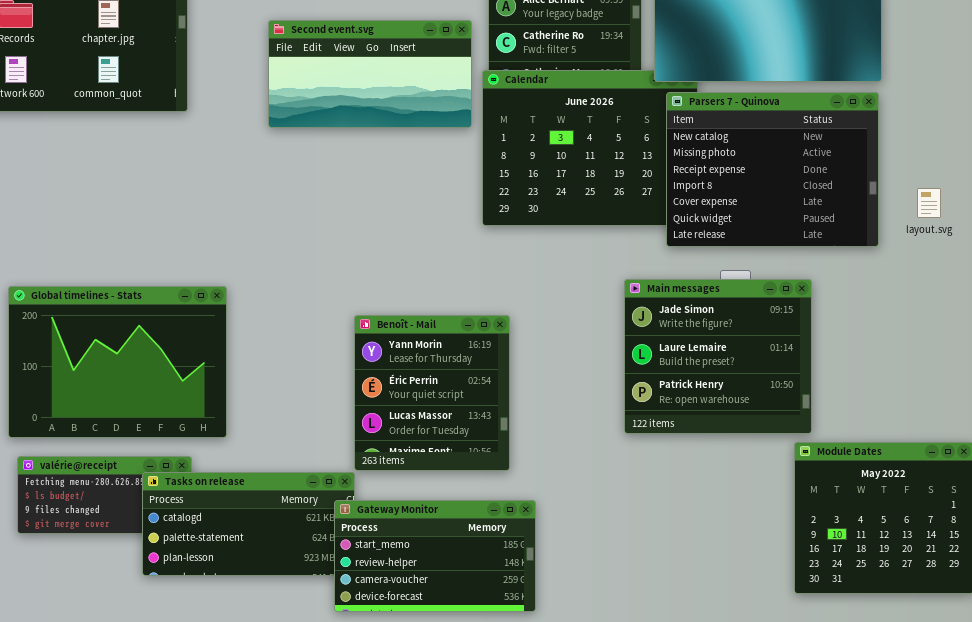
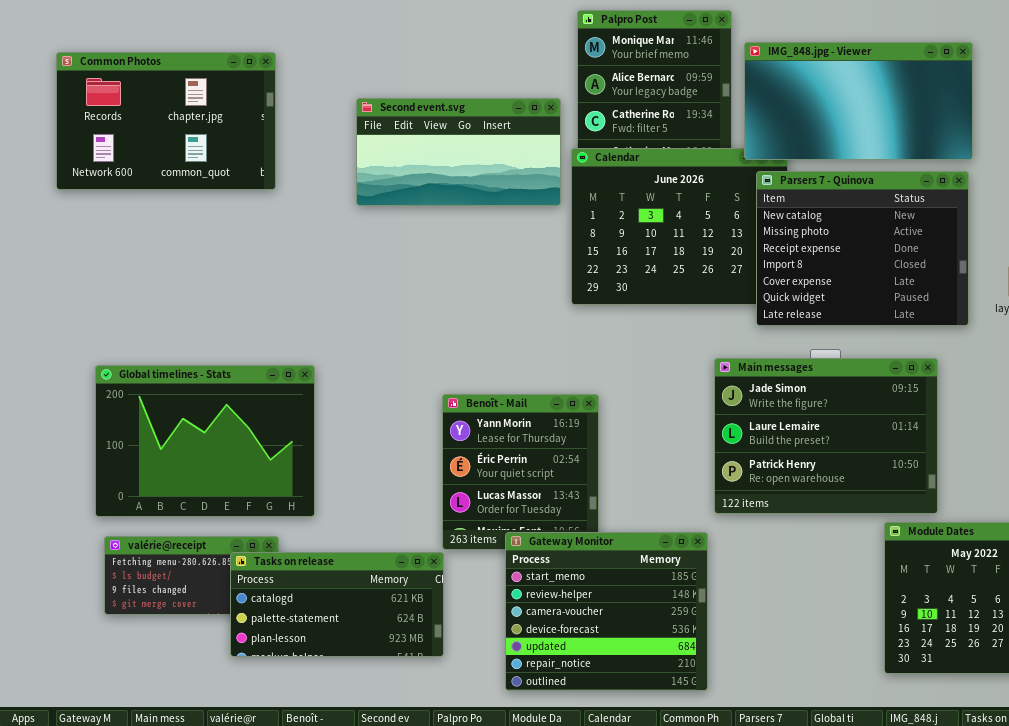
Main messages: [624,279,812,434] -> [714,358,938,514], resized
Gateway Monitor: [334,500,536,612] -> [505,532,708,691], moved, resized

